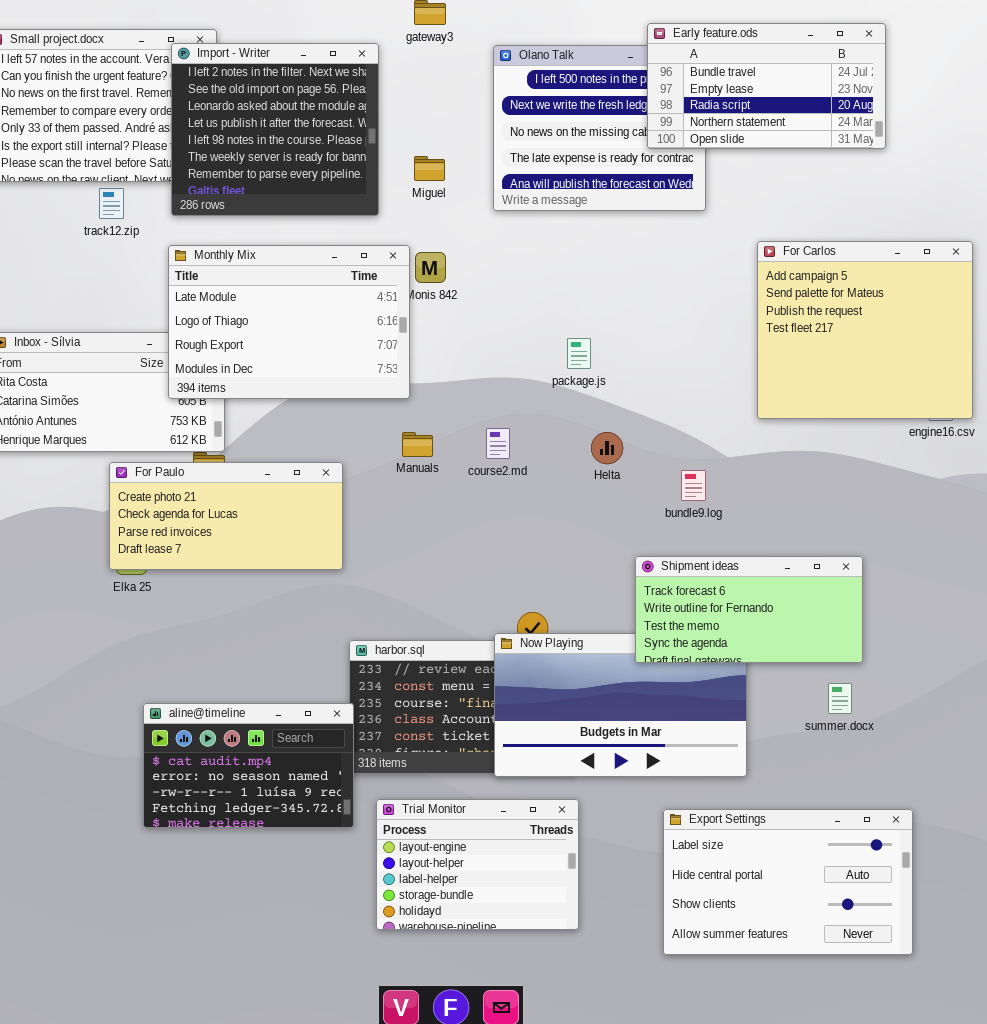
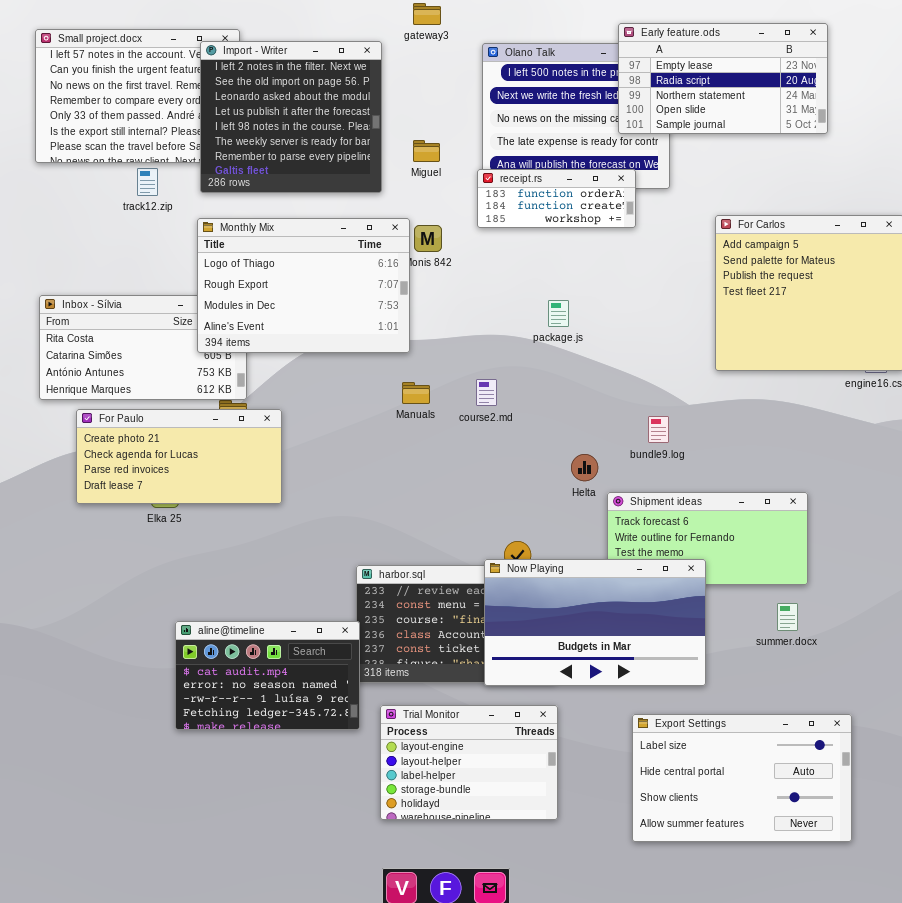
Early feature.ods: [647,23,886,149] -> [618,23,828,134], scrolled down 1 row
receipt.rs: none -> [477,169,636,228], opened
Monthly Mix: [168,245,410,399] -> [197,218,410,353], scrolled down 1 row
Helta: [591,432,623,464] -> [571,454,598,481], moved
For Paulo: [109,462,343,570] -> [76,409,282,504], moved
Now Playing: [494,633,747,777] -> [484,559,706,686], raised

